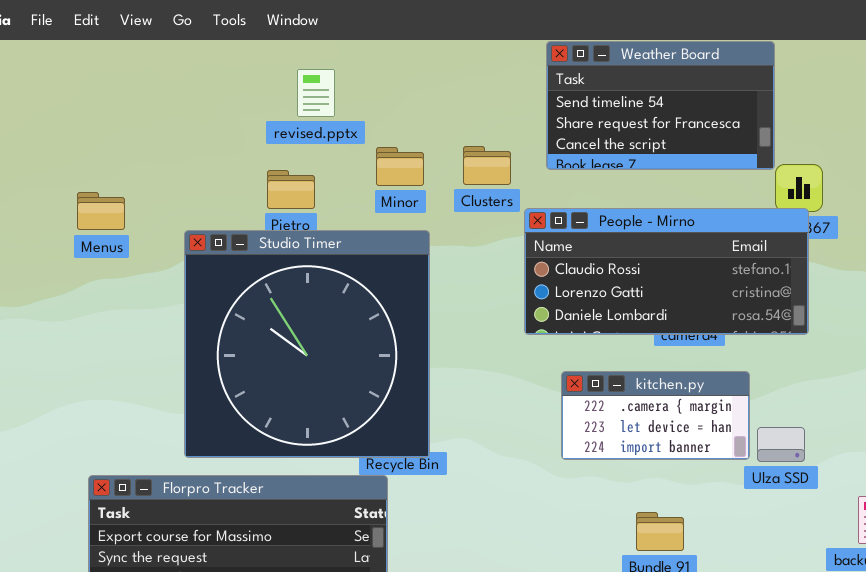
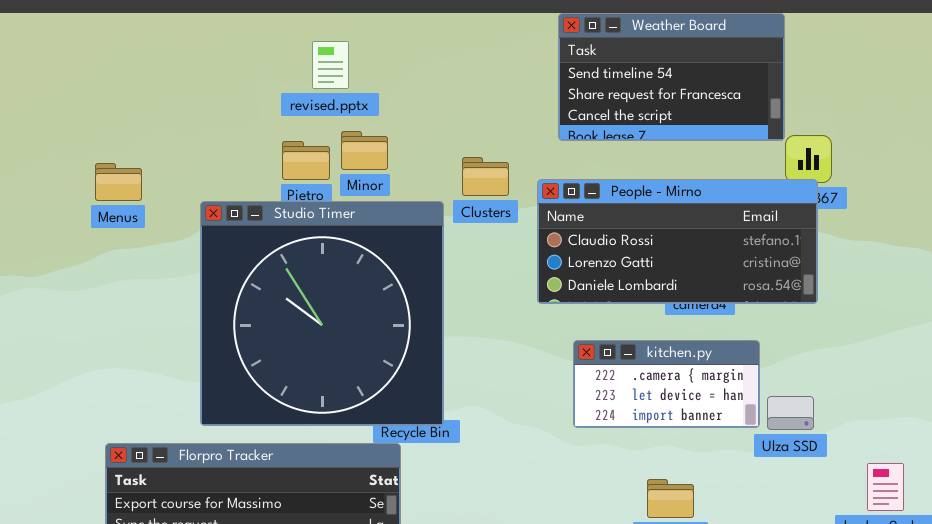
Clusters: [463,146,511,185] -> [462,157,509,196], moved
Minor: [376,147,424,186] -> [341,131,388,170], moved

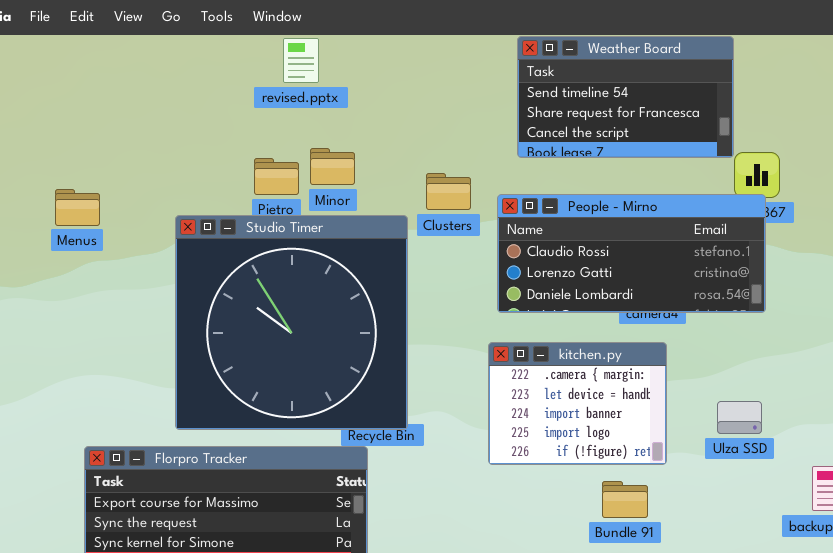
revised.pptx: [312,41,349,89] -> [283,38,319,83], moved
Menus: [95,163,142,201] -> [55,189,100,226], moved
kitchen.py: [573,340,760,428] -> [488,342,667,465], moved, resized

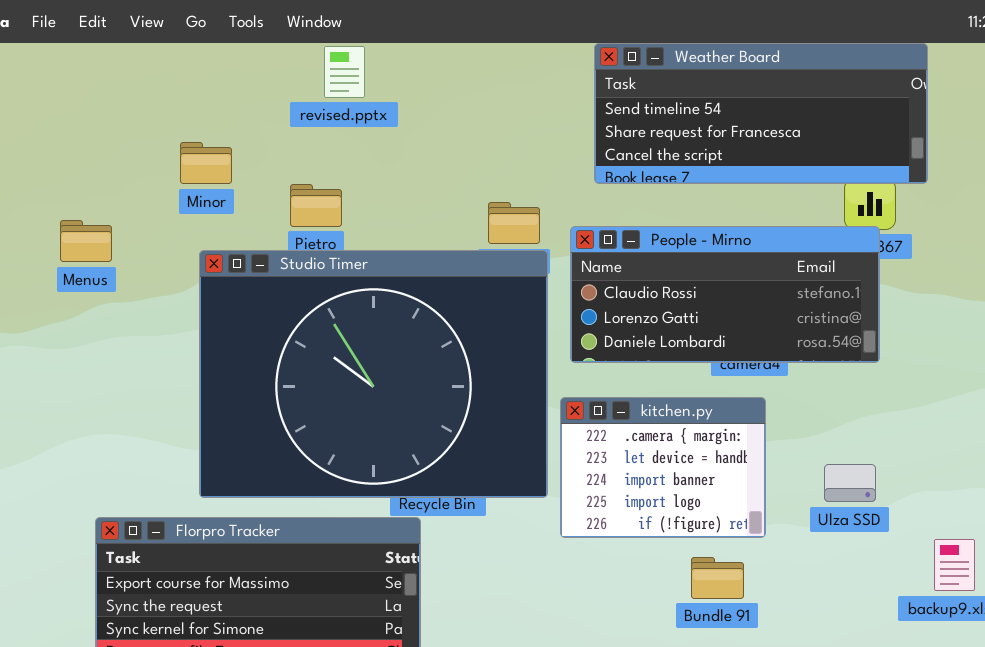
Weather Board: [517,36,734,158] -> [594,43,928,184], resized
Minor: [310,148,355,185] -> [180,142,232,184], moved
Studio Timer: [175,215,408,430] -> [199,250,548,498], resized

